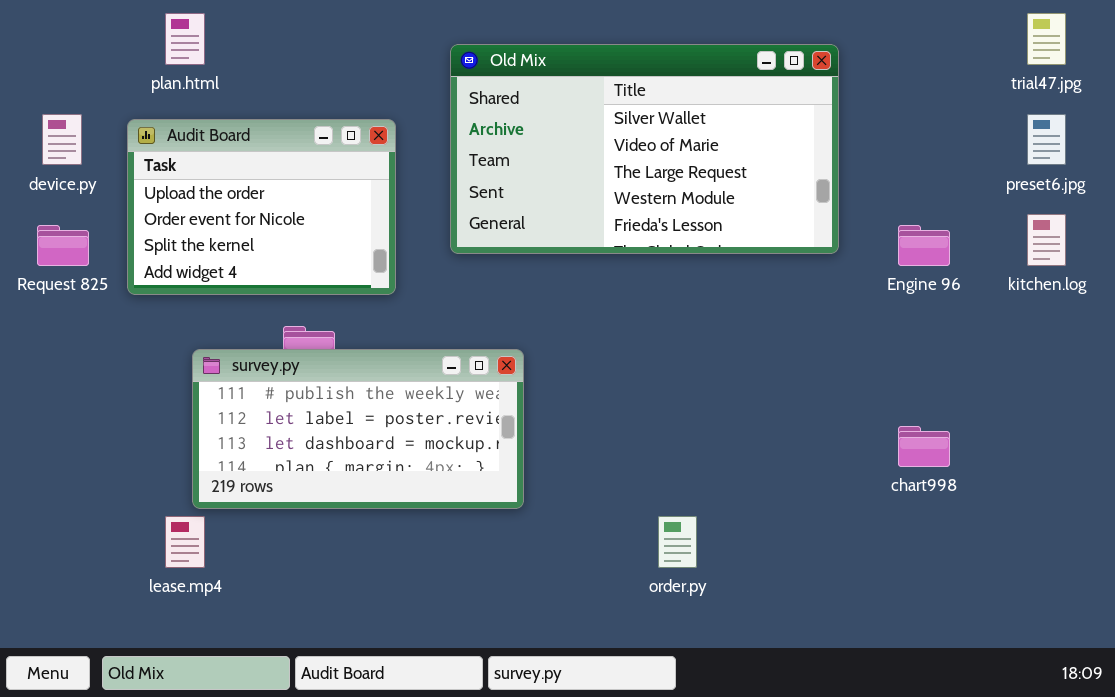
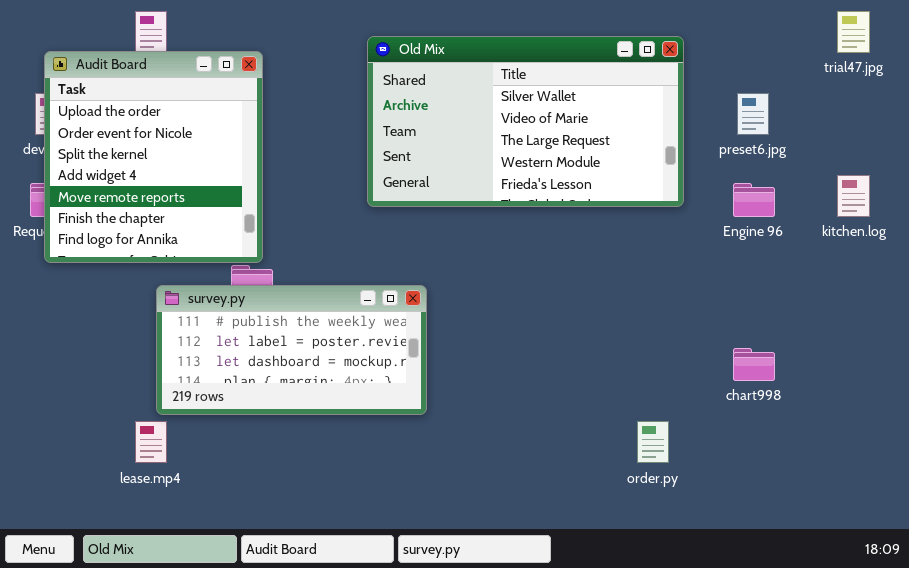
preset6.jpg: [1027,114,1066,165] -> [737,93,769,135], moved
Audit Board: [127,119,396,295] -> [44,51,263,263], moved, resized
order.py: [658,516,697,568] -> [637,421,669,463], moved

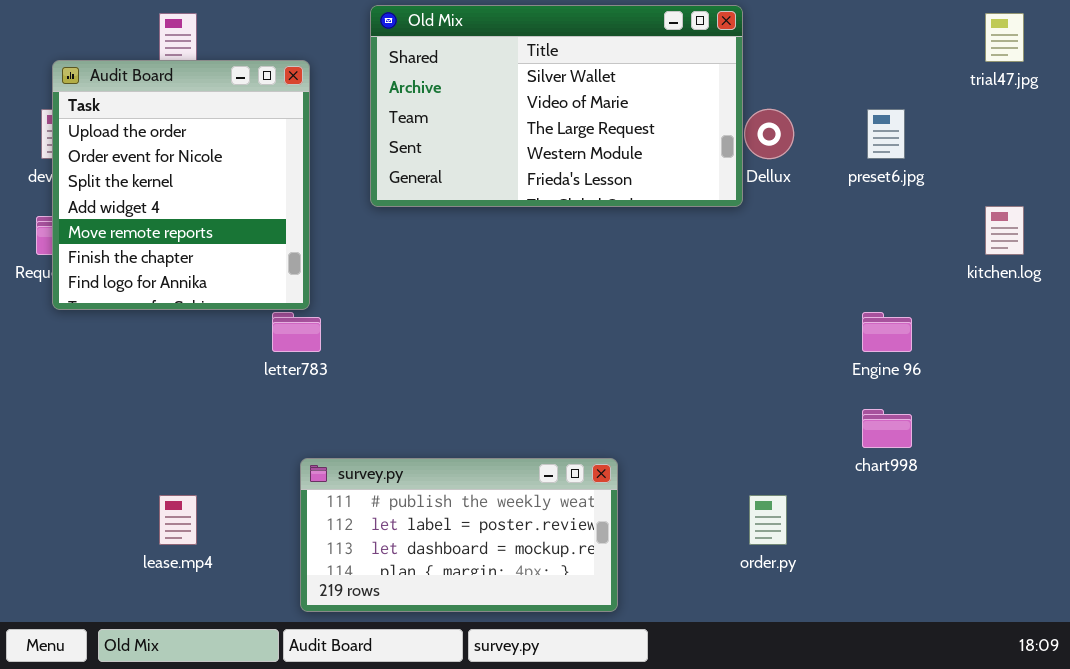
Old Mix: [367,36,684,207] -> [370,5,743,207], moved
Engine 96: [733,183,775,217] -> [862,312,912,352], moved
survey.py: [156,285,427,415] -> [300,458,618,612], moved

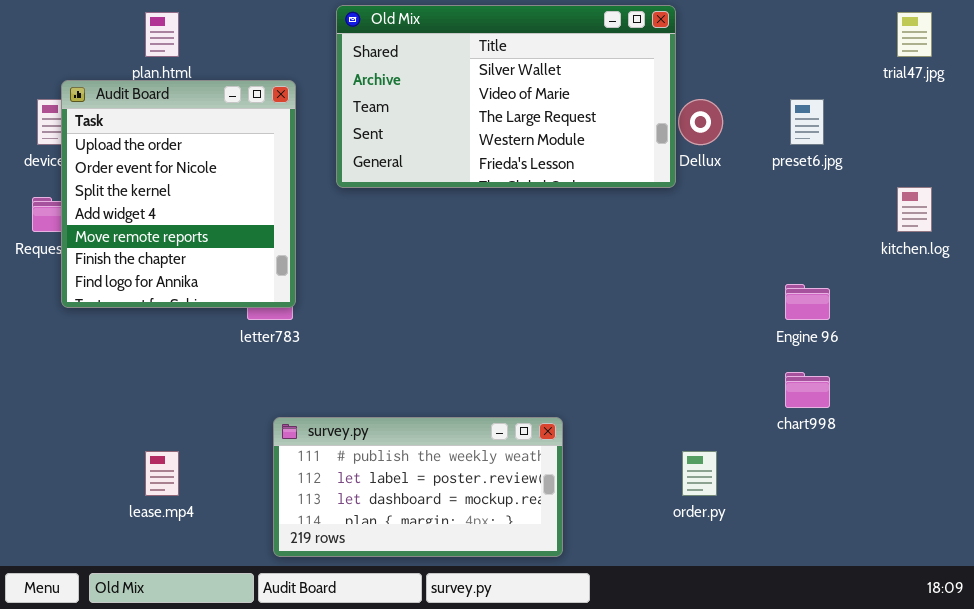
Audit Board: [52,60,310,310] -> [61,80,296,308], moved

